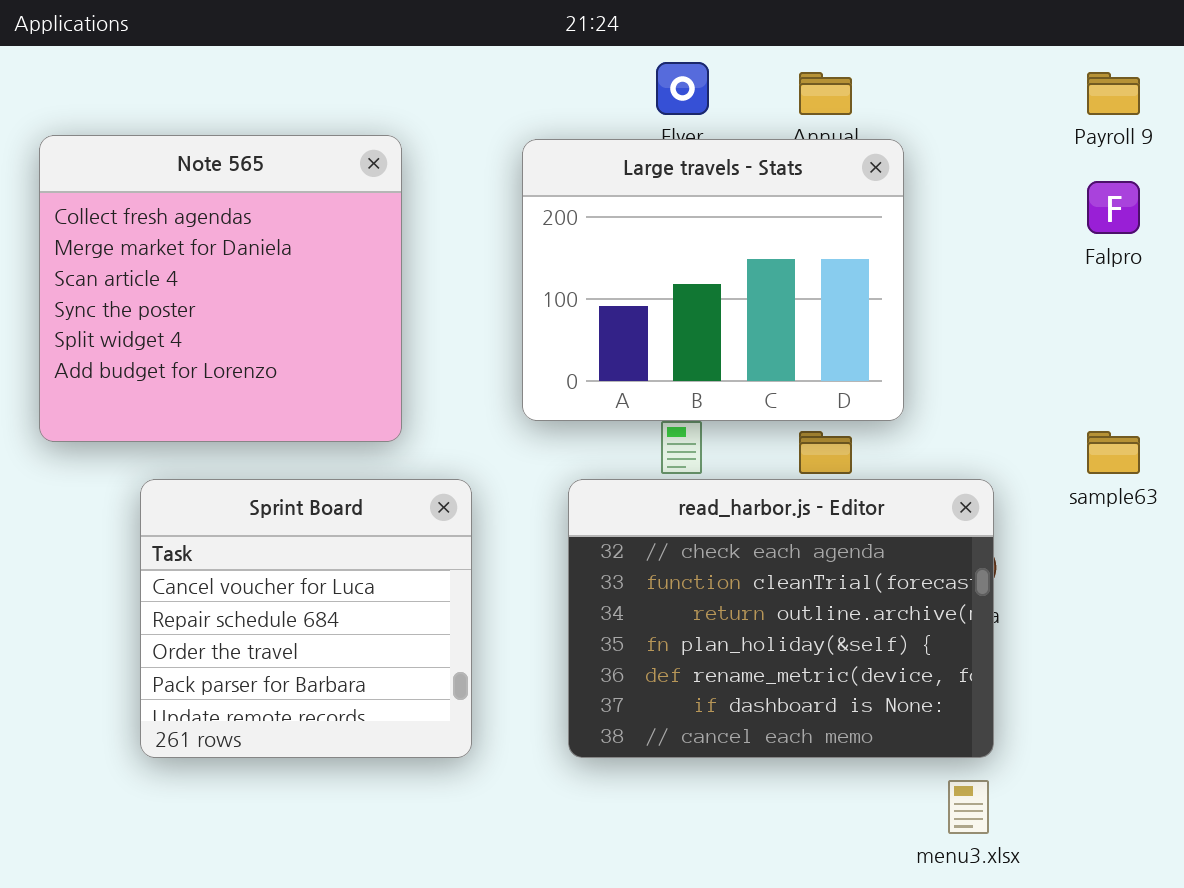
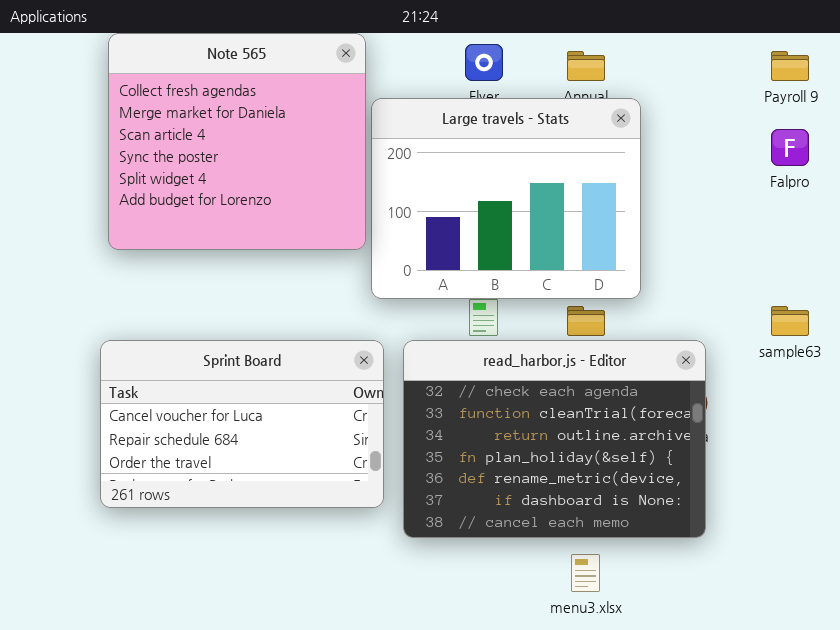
Note 565: [39,135,402,442] -> [108,33,366,250], moved
Sprint Board: [140,479,472,758] -> [100,340,384,508], resized
menu3.xlsx: [948,780,989,834] -> [571,554,600,592], moved

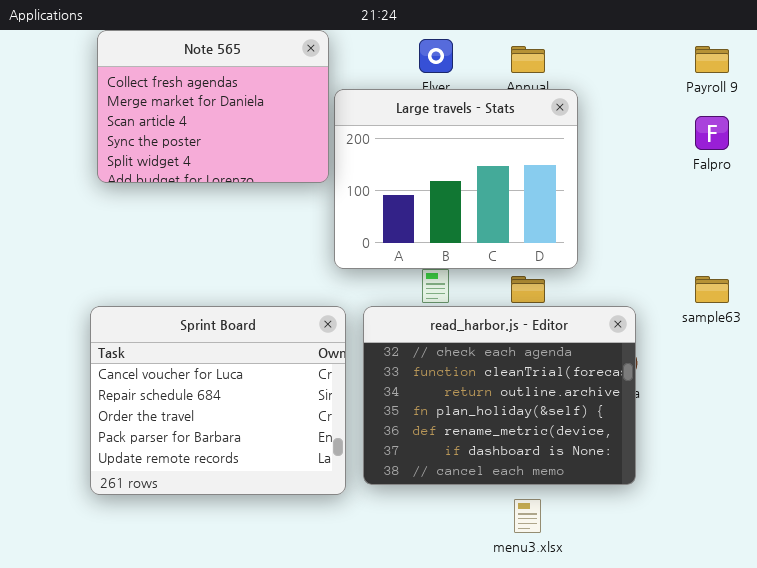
Note 565: [108,33,366,250] -> [97,30,329,183], resized
Sprint Board: [100,340,384,508] -> [90,306,346,495], resized

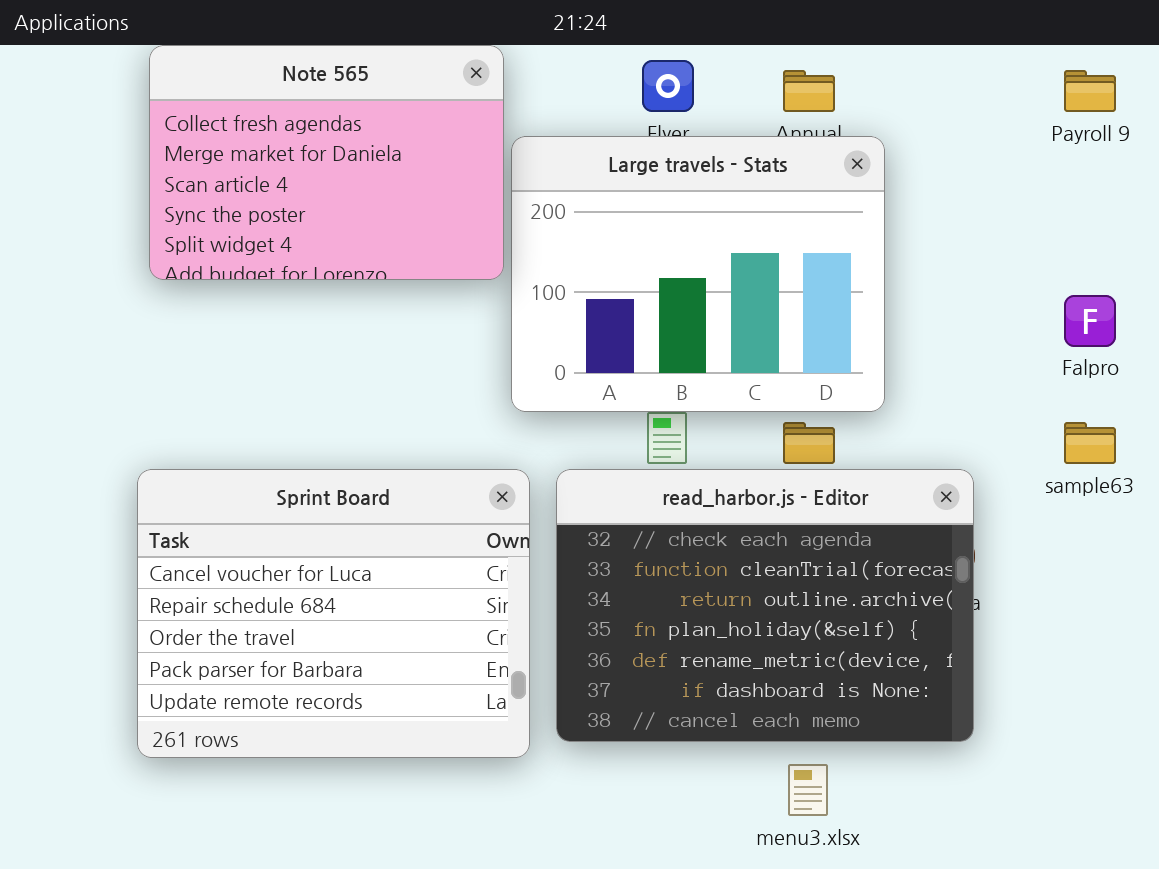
Falpro: [695,116,729,150] -> [1064,295,1116,347], moved

